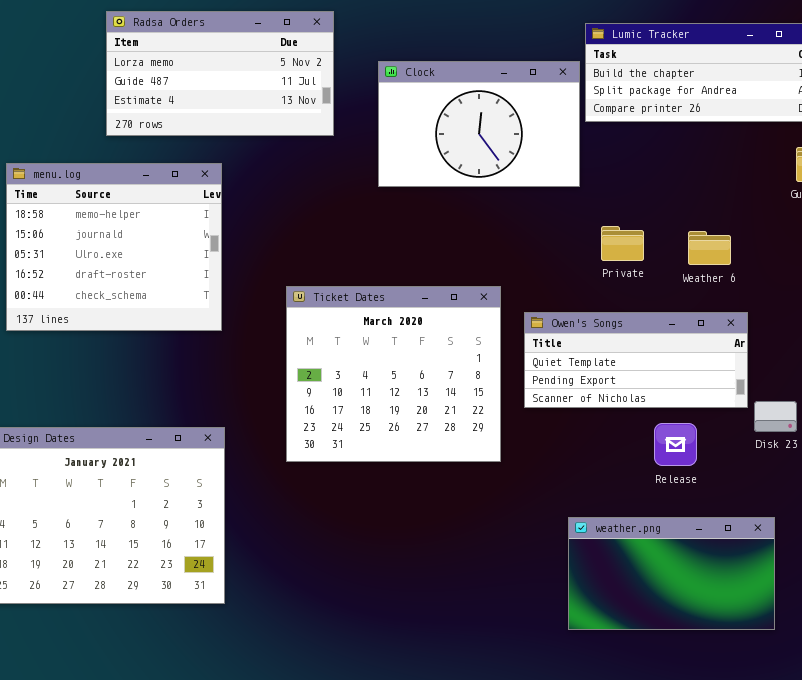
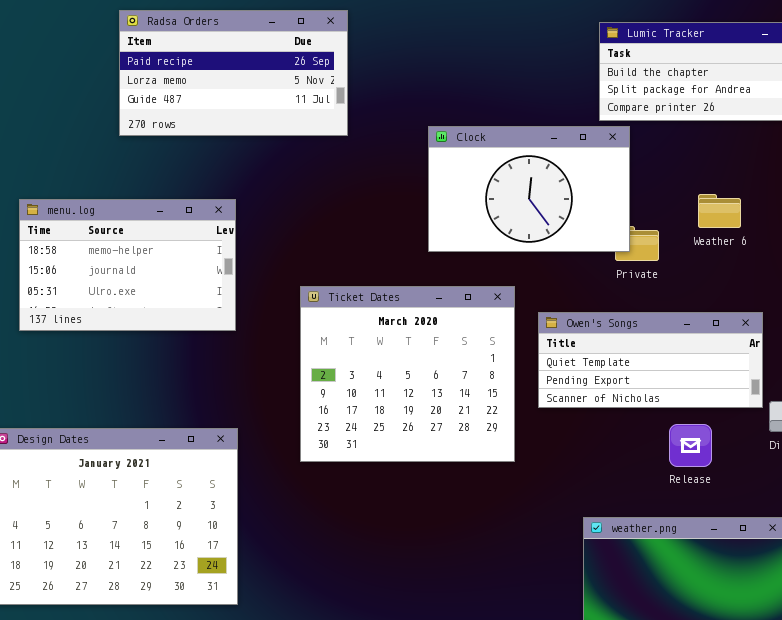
Radsa Orders: [106,11,334,136] -> [119,10,348,136], scrolled up 1 row
Clock: [378,61,580,187] -> [428,126,630,252], moved
menu.log: [6,163,222,331] -> [19,199,236,331], resized
Weather 6: [688,231,731,265] -> [698,194,741,228], moved

